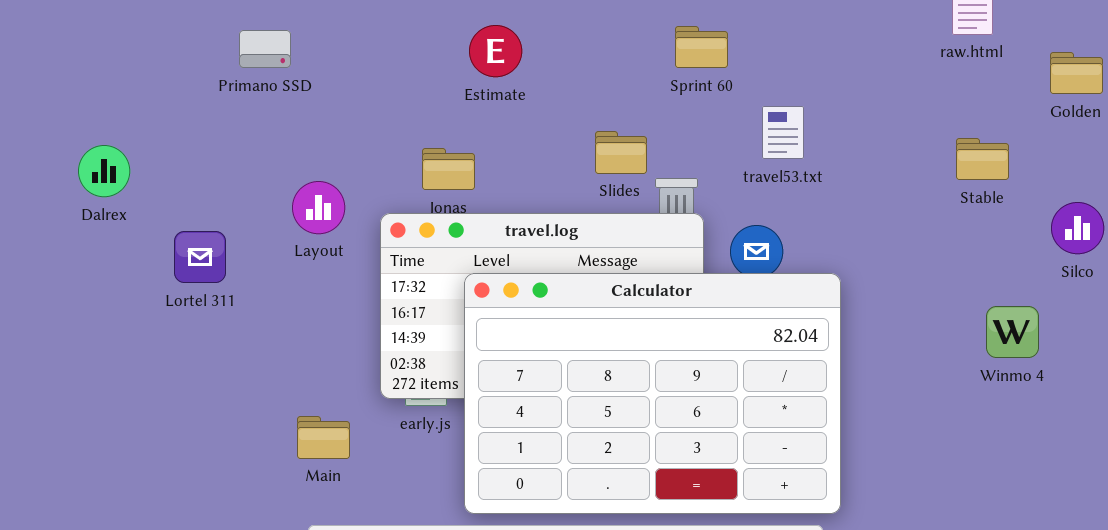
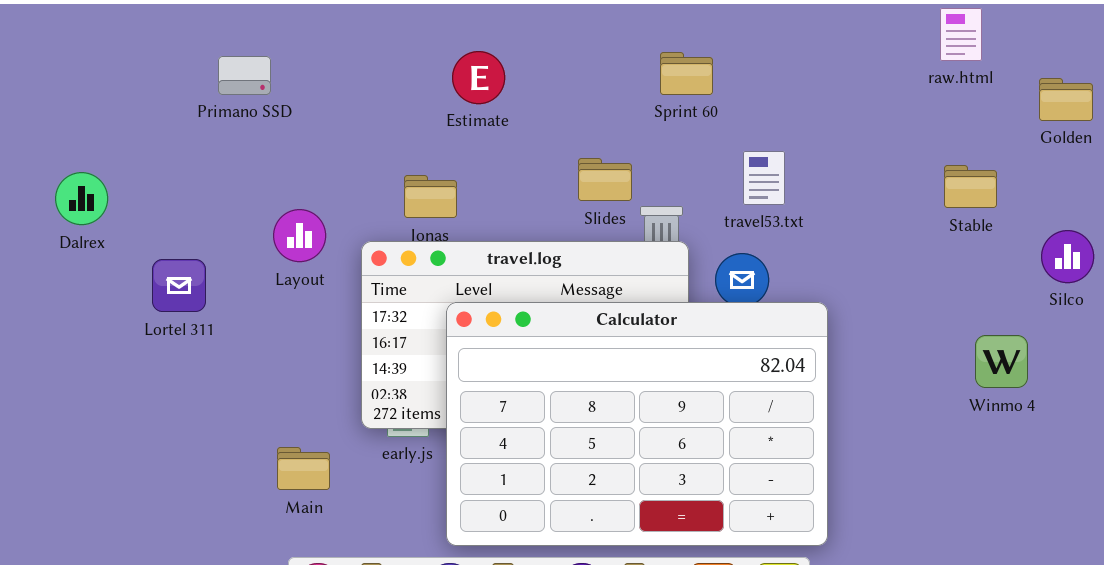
travel53.txt: [762,106,804,159] -> [743,151,785,205], moved

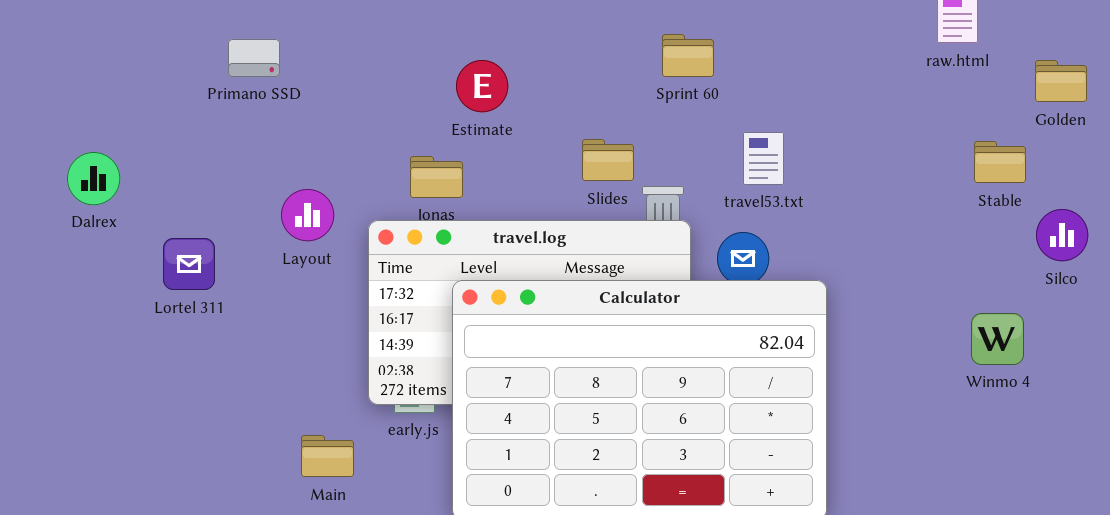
Estimate: [452,51,505,104] -> [456,60,508,112], moved
Stable: [944,165,997,208] -> [974,141,1026,183], moved
Main: [277,447,330,490] -> [301,435,354,477], moved

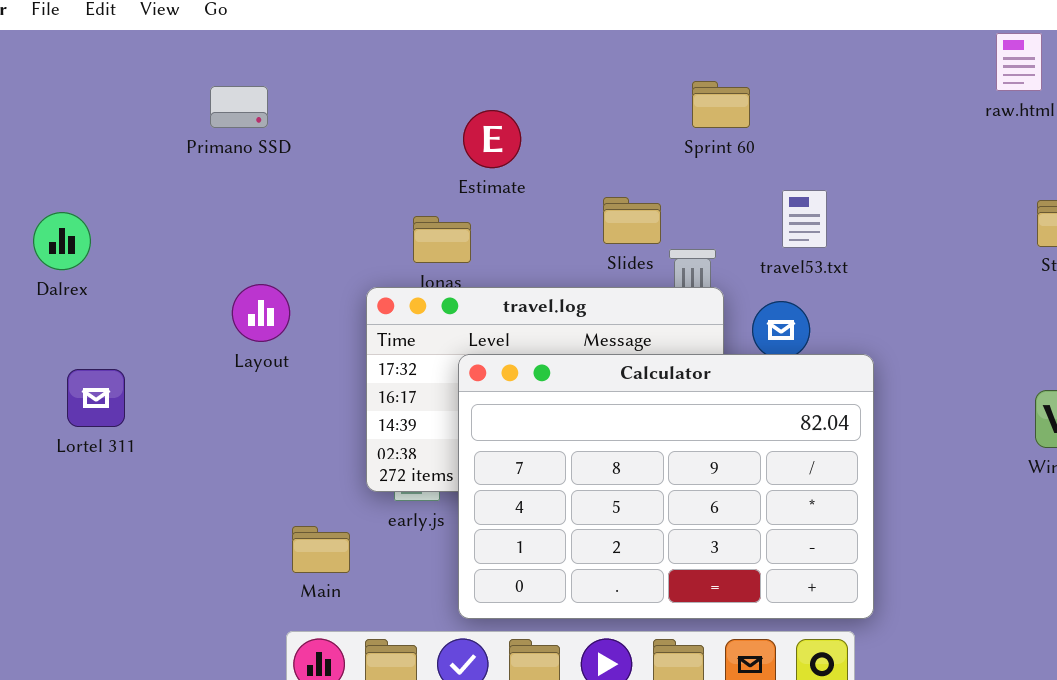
Layout: [281,189,334,241] -> [232,284,290,342], moved
Lortel 311: [163,238,215,290] -> [67,369,125,427], moved

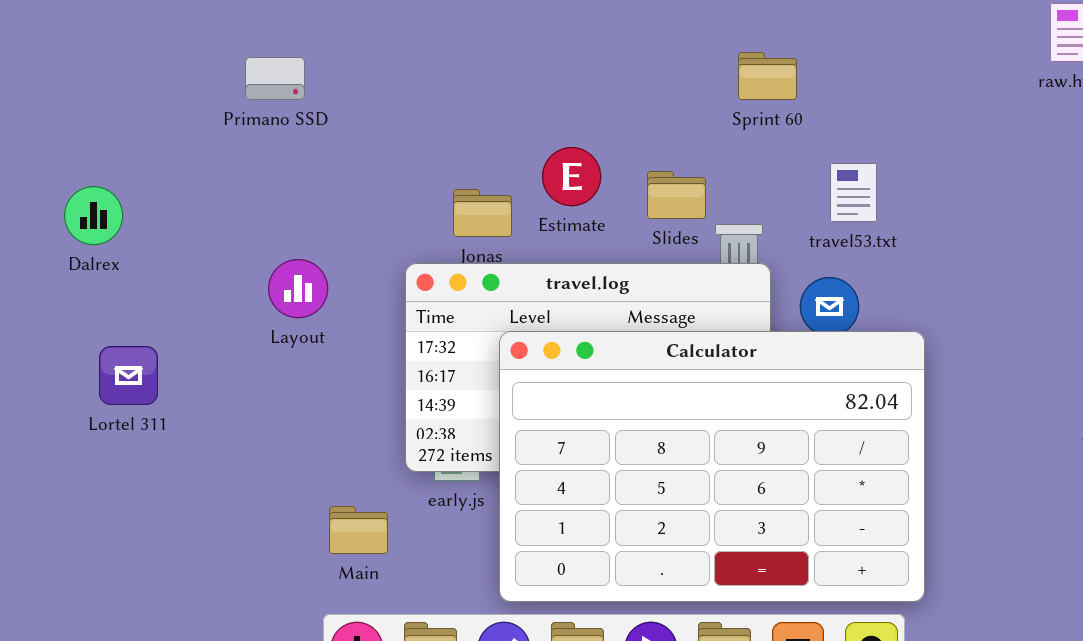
Estimate: [463,110,521,168] -> [542,147,601,206], moved

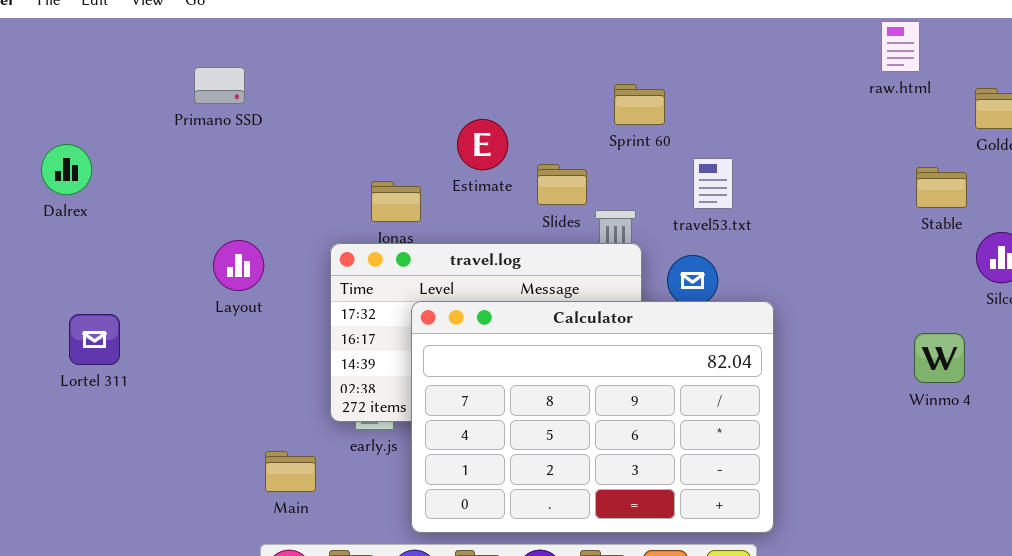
Sprint 60: [738,52,797,100] -> [614,84,665,125], moved
Estimate: [542,147,601,206] -> [457,119,508,170], moved
Dalrex: [64,186,123,245] -> [41,144,92,195], moved

